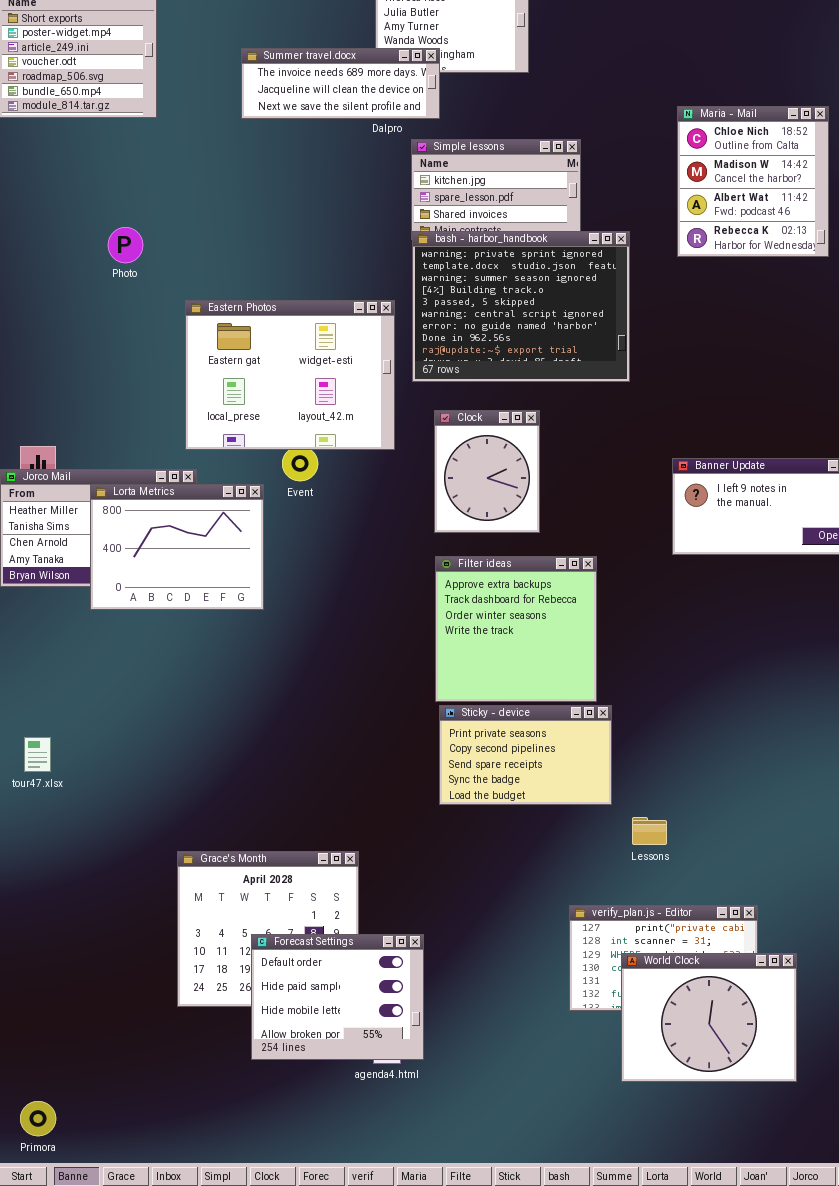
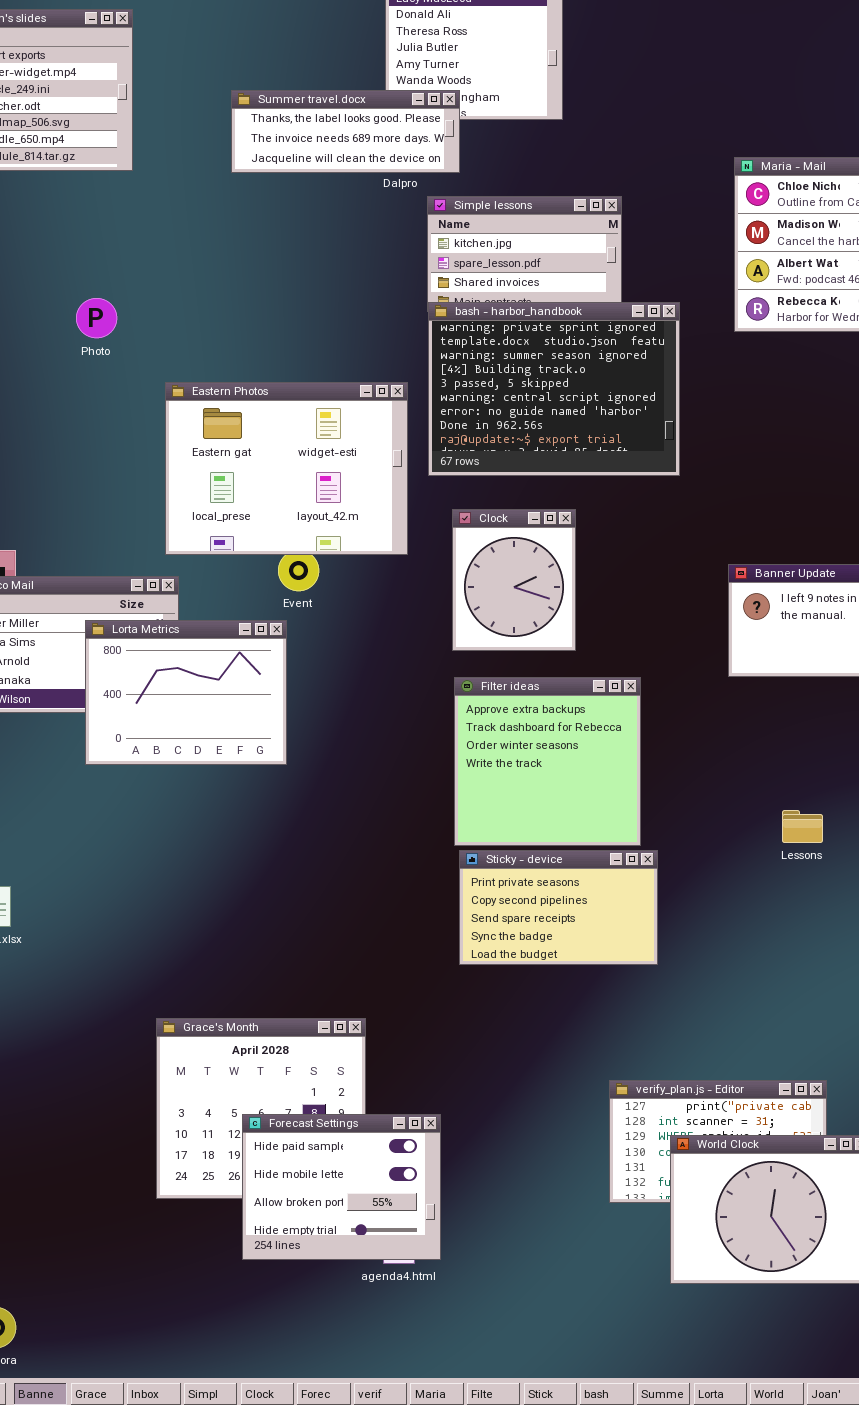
Summer travel.docx: [241,48,440,119] -> [231,90,460,173], scrolled up 1 row
Lorta Metrics: [90,484,264,610] -> [85,620,287,765], moved
Lessons: [632,817,667,845] -> [782,810,823,843], moved
Forecast Settings: [251,934,424,1060] -> [242,1114,441,1260], scrolled down 1 row

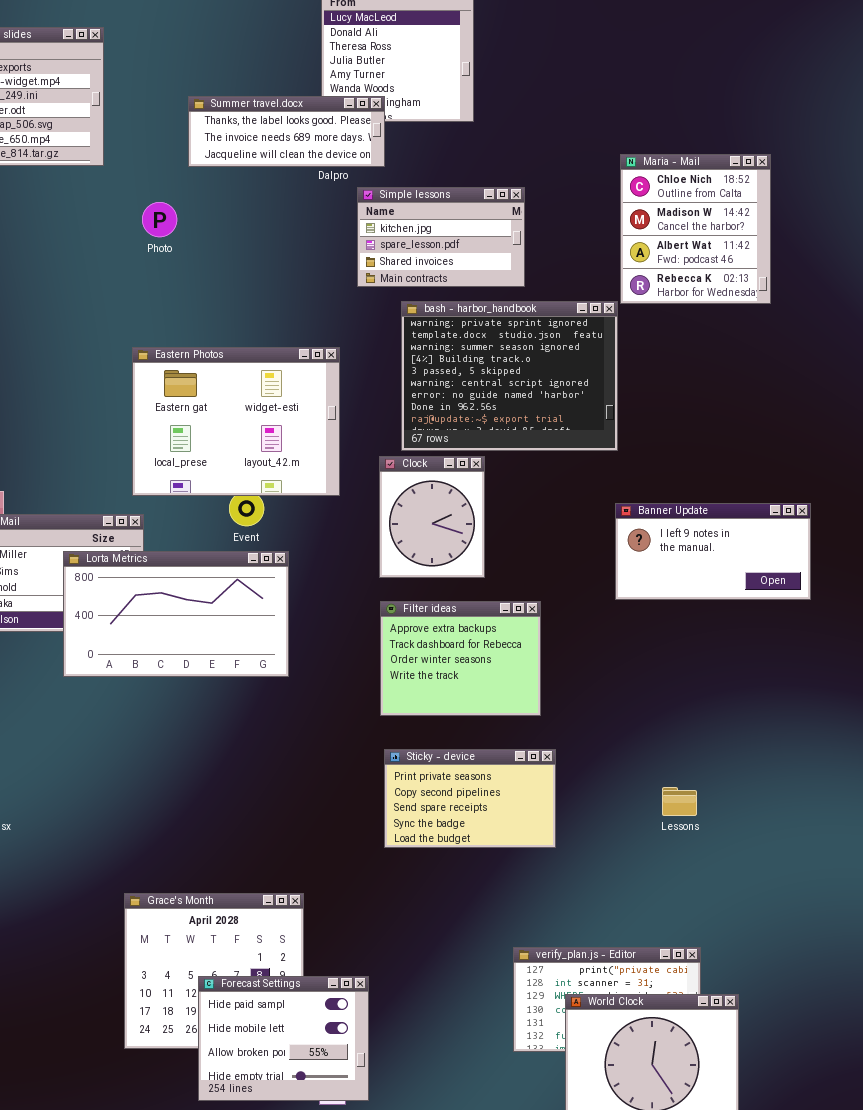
Photo: [76,298,117,338] -> [142,202,177,237], moved
bash - harbor_handbook: [428,302,680,476] -> [401,301,618,451], moved
Lorta Metrics: [85,620,287,765] -> [63,551,289,677], resized
Filter ideas: [454,677,641,846] -> [380,601,541,716], resized
Lessons: [782,810,823,843] -> [662,787,697,816], moved

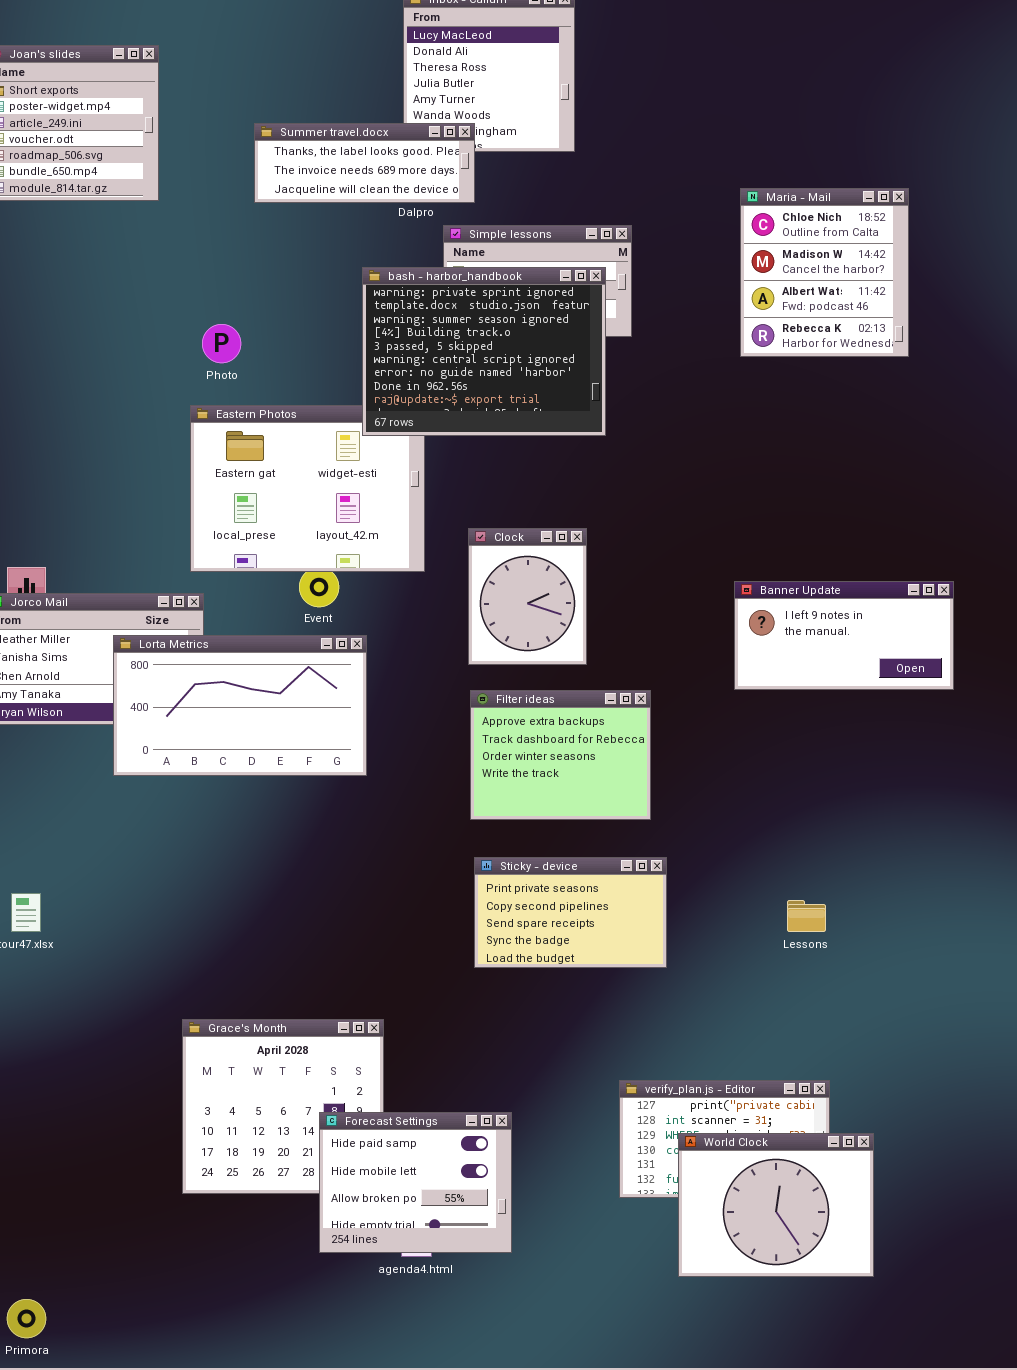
Photo: [142,202,177,237] -> [202,324,241,363], moved
bash - harbor_handbook: [401,301,618,451] -> [362,267,606,436], moved
Forecast Settings: [198,976,369,1101] -> [319,1112,512,1253], moved

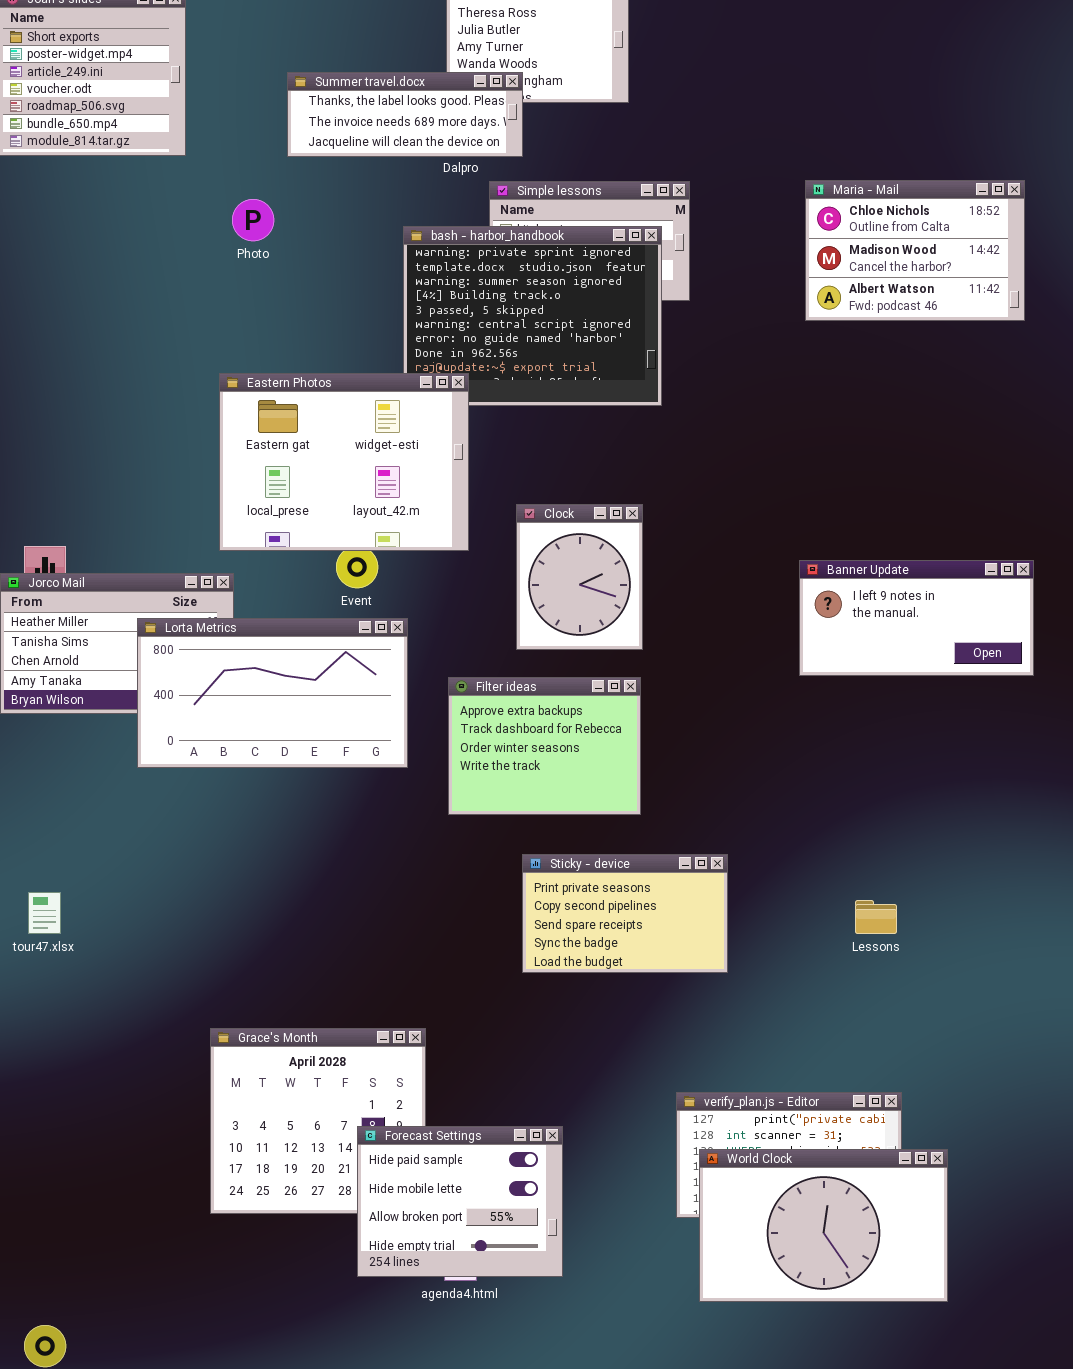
Maria - Mail: [740,188,909,357] -> [805,180,1025,321], resized
Photo: [202,324,241,363] -> [232,199,274,241], moved
Eastern Photos: [190,405,425,572] -> [219,373,469,551], raised
Filter ideas: [470,690,651,820] -> [448,677,641,815], moved
World Clock: [678,1133,874,1277] -> [699,1149,948,1302], resized

